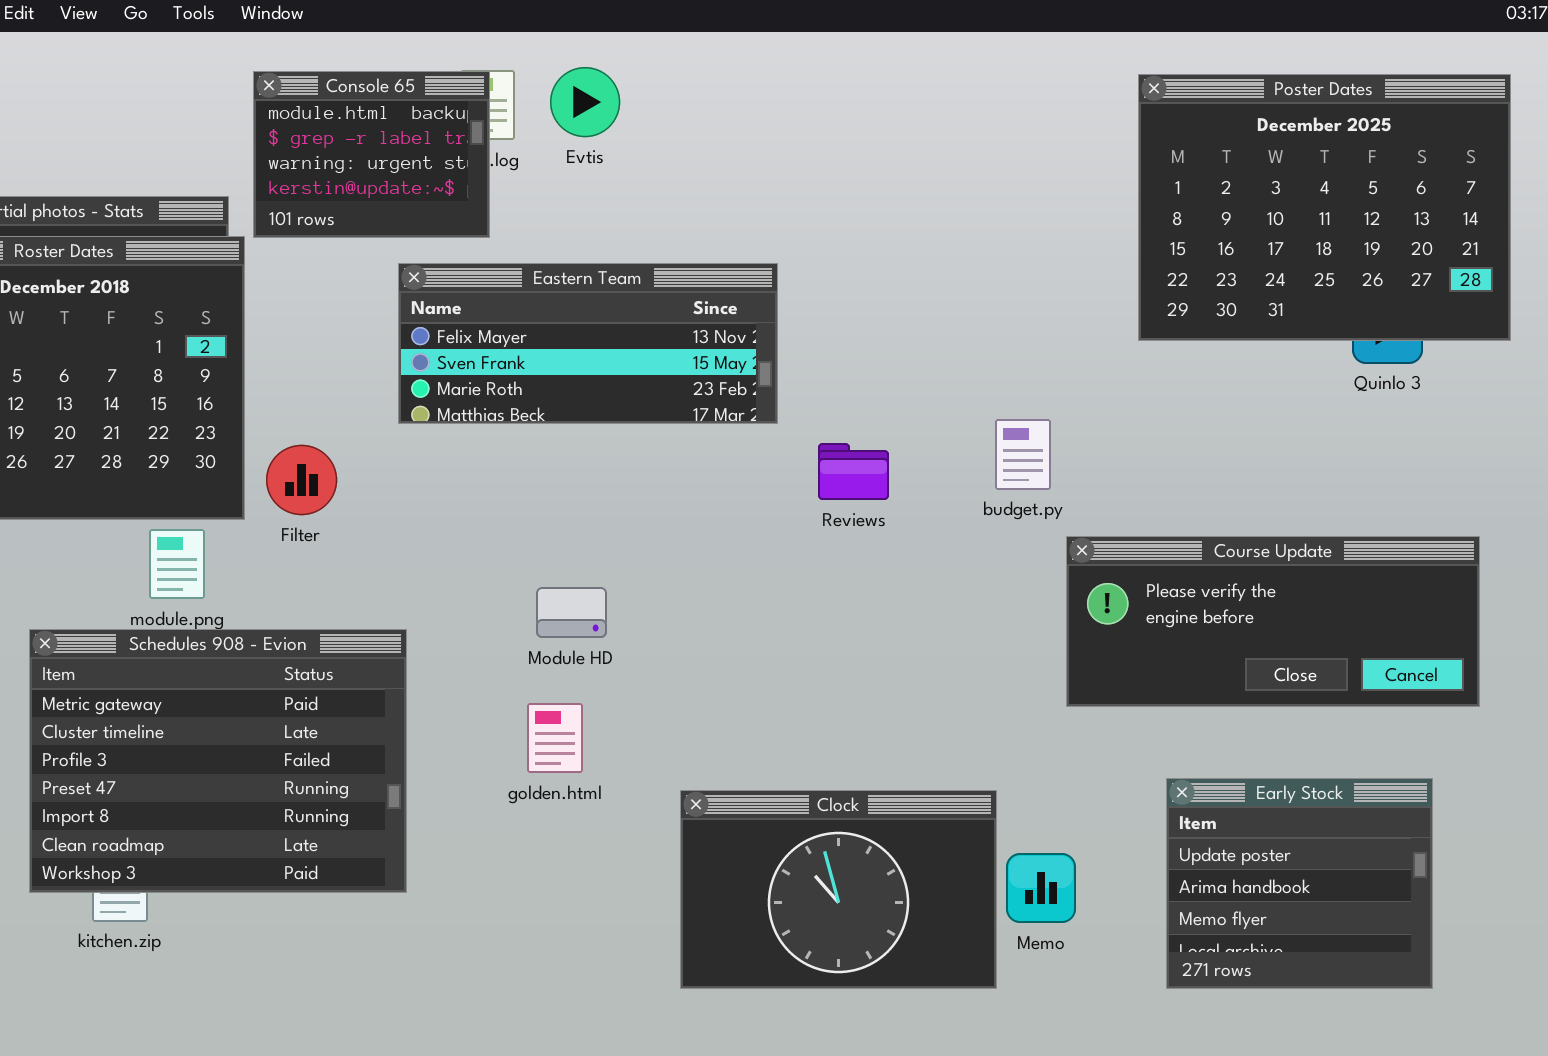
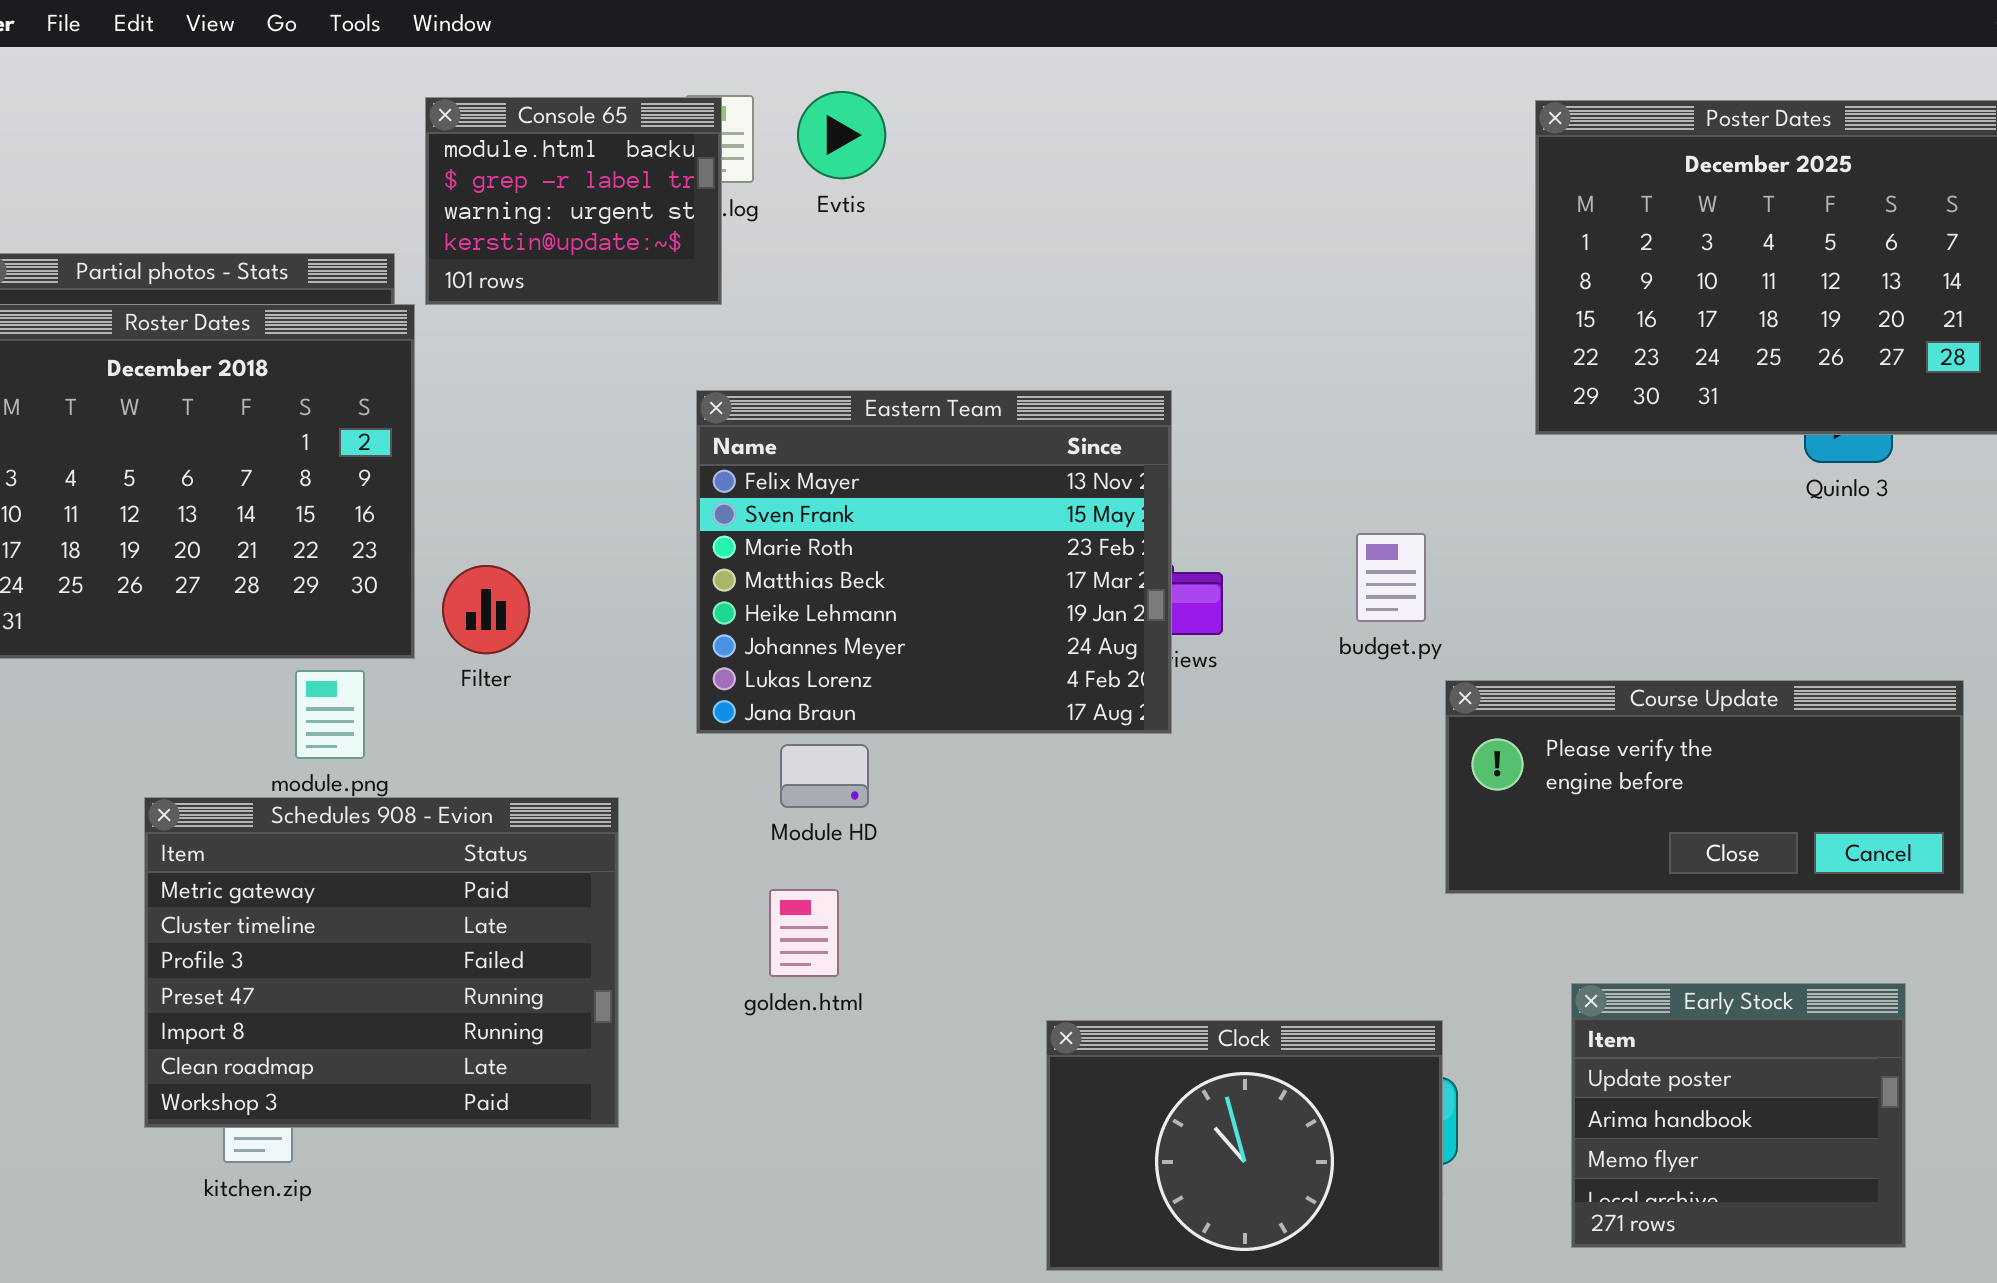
Eastern Team: [398,263,778,424] -> [696,390,1172,734], moved, resized
Clock: [680,790,997,989] -> [1046,1020,1443,1271], moved

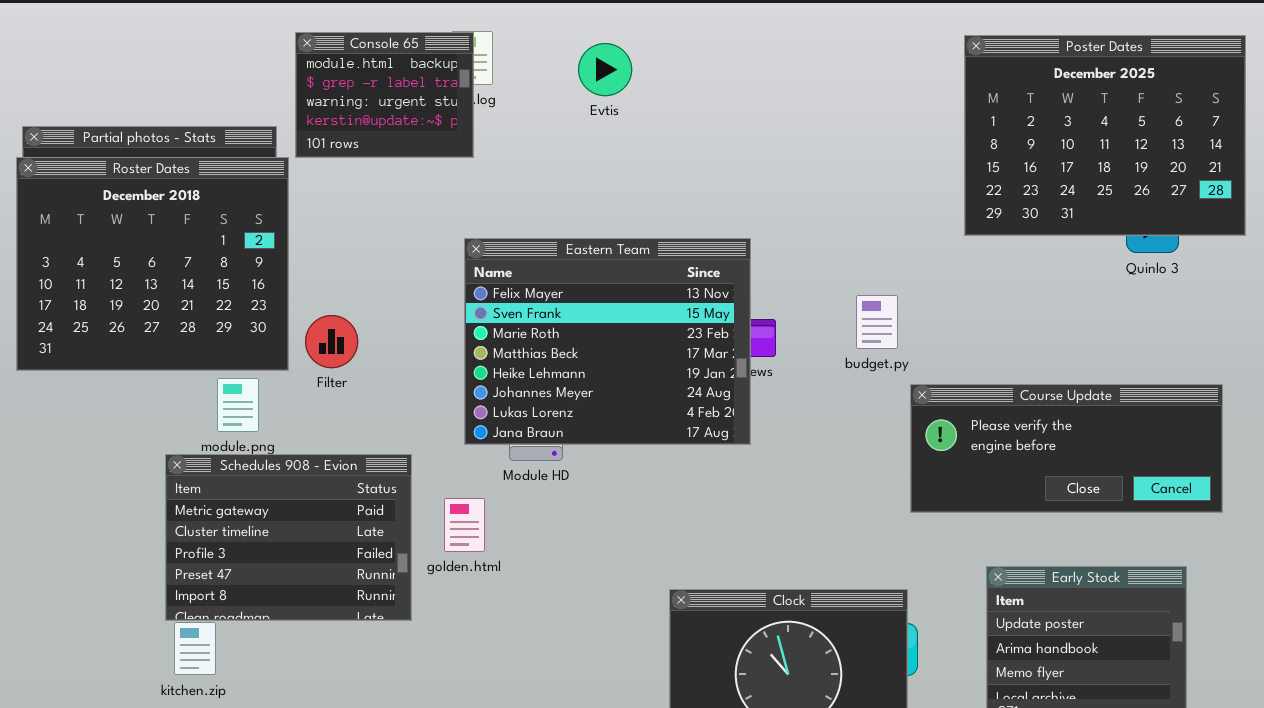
Evtis: [797,91,886,179] -> [578,43,632,96], moved
Eastern Team: [696,390,1172,734] -> [464,238,751,445], moved
Schedules 908 - Evion: [144,797,619,1128] -> [165,454,412,621], resized
golden.html: [769,889,839,977] -> [444,498,485,552], moved

